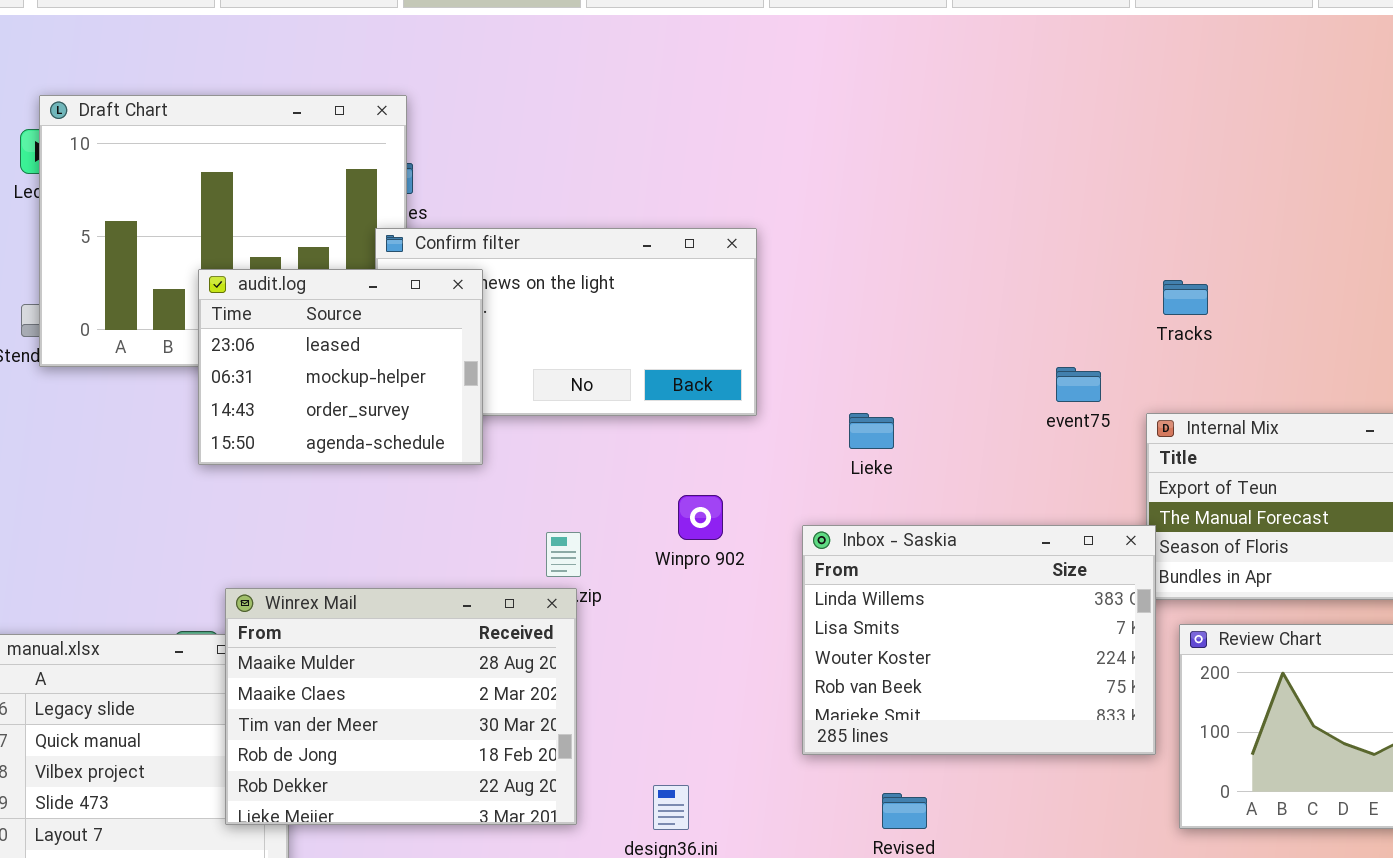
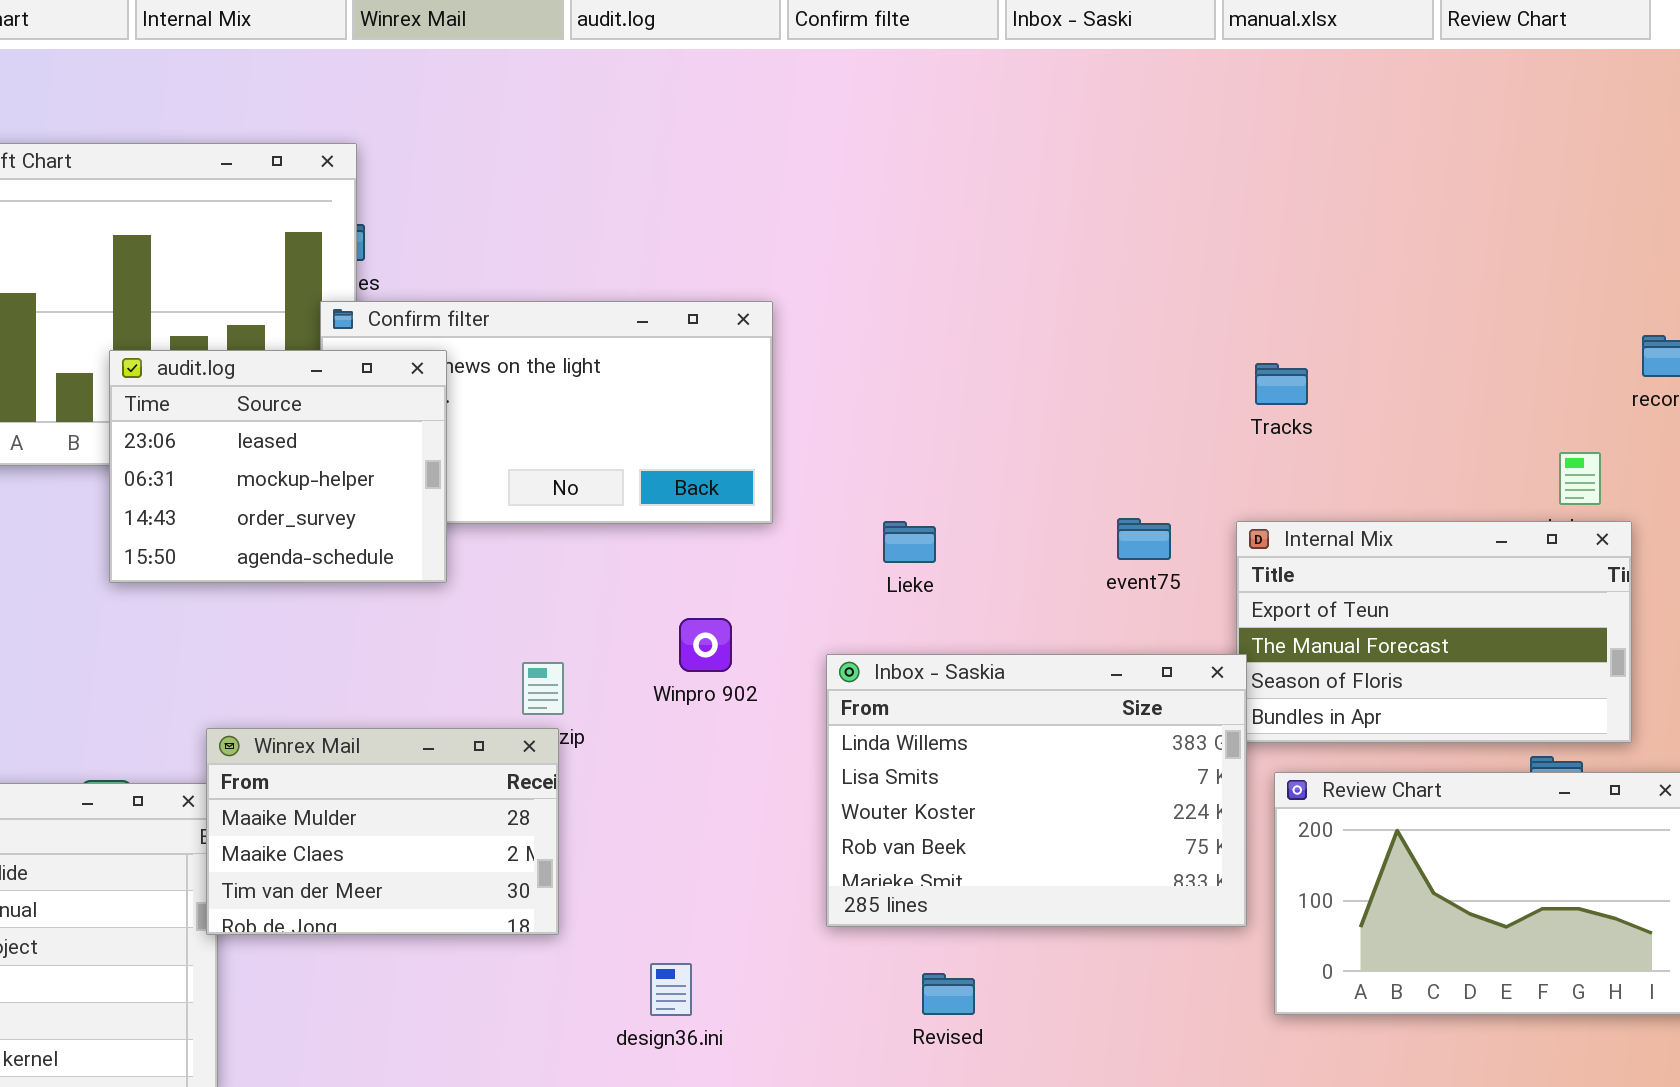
event75: [1056,367,1101,402] -> [1117,518,1171,560], moved
Winrex Mail: [225,588,577,825] -> [206,728,559,935], resized

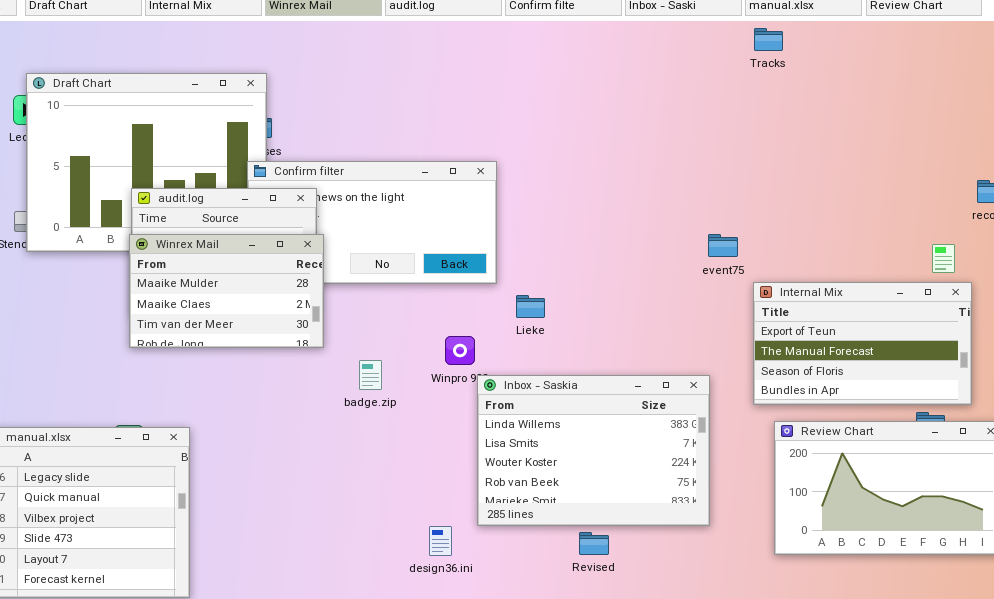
Tracks: [1255,363,1308,405] -> [754,28,783,51], moved
event75: [1117,518,1171,560] -> [708,234,738,257], moved
Lieke: [883,521,936,563] -> [516,295,545,318], moved
Inbox - Saskia: [826,654,1247,927] -> [477,375,710,526], moved
Winrex Mail: [206,728,559,935] -> [129,234,324,348], moved

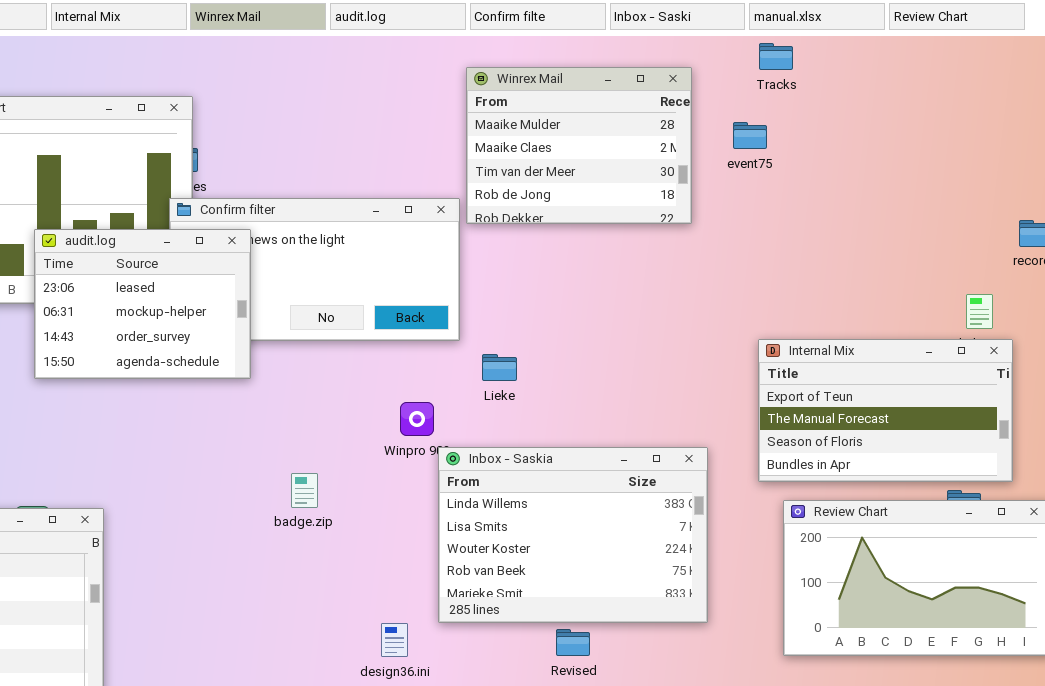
Winrex Mail: [129,234,324,348] -> [466,67,692,224], moved, resized
event75: [708,234,738,257] -> [733,122,767,149], moved
badge.zip: [359,360,382,390] -> [291,473,318,508], moved

